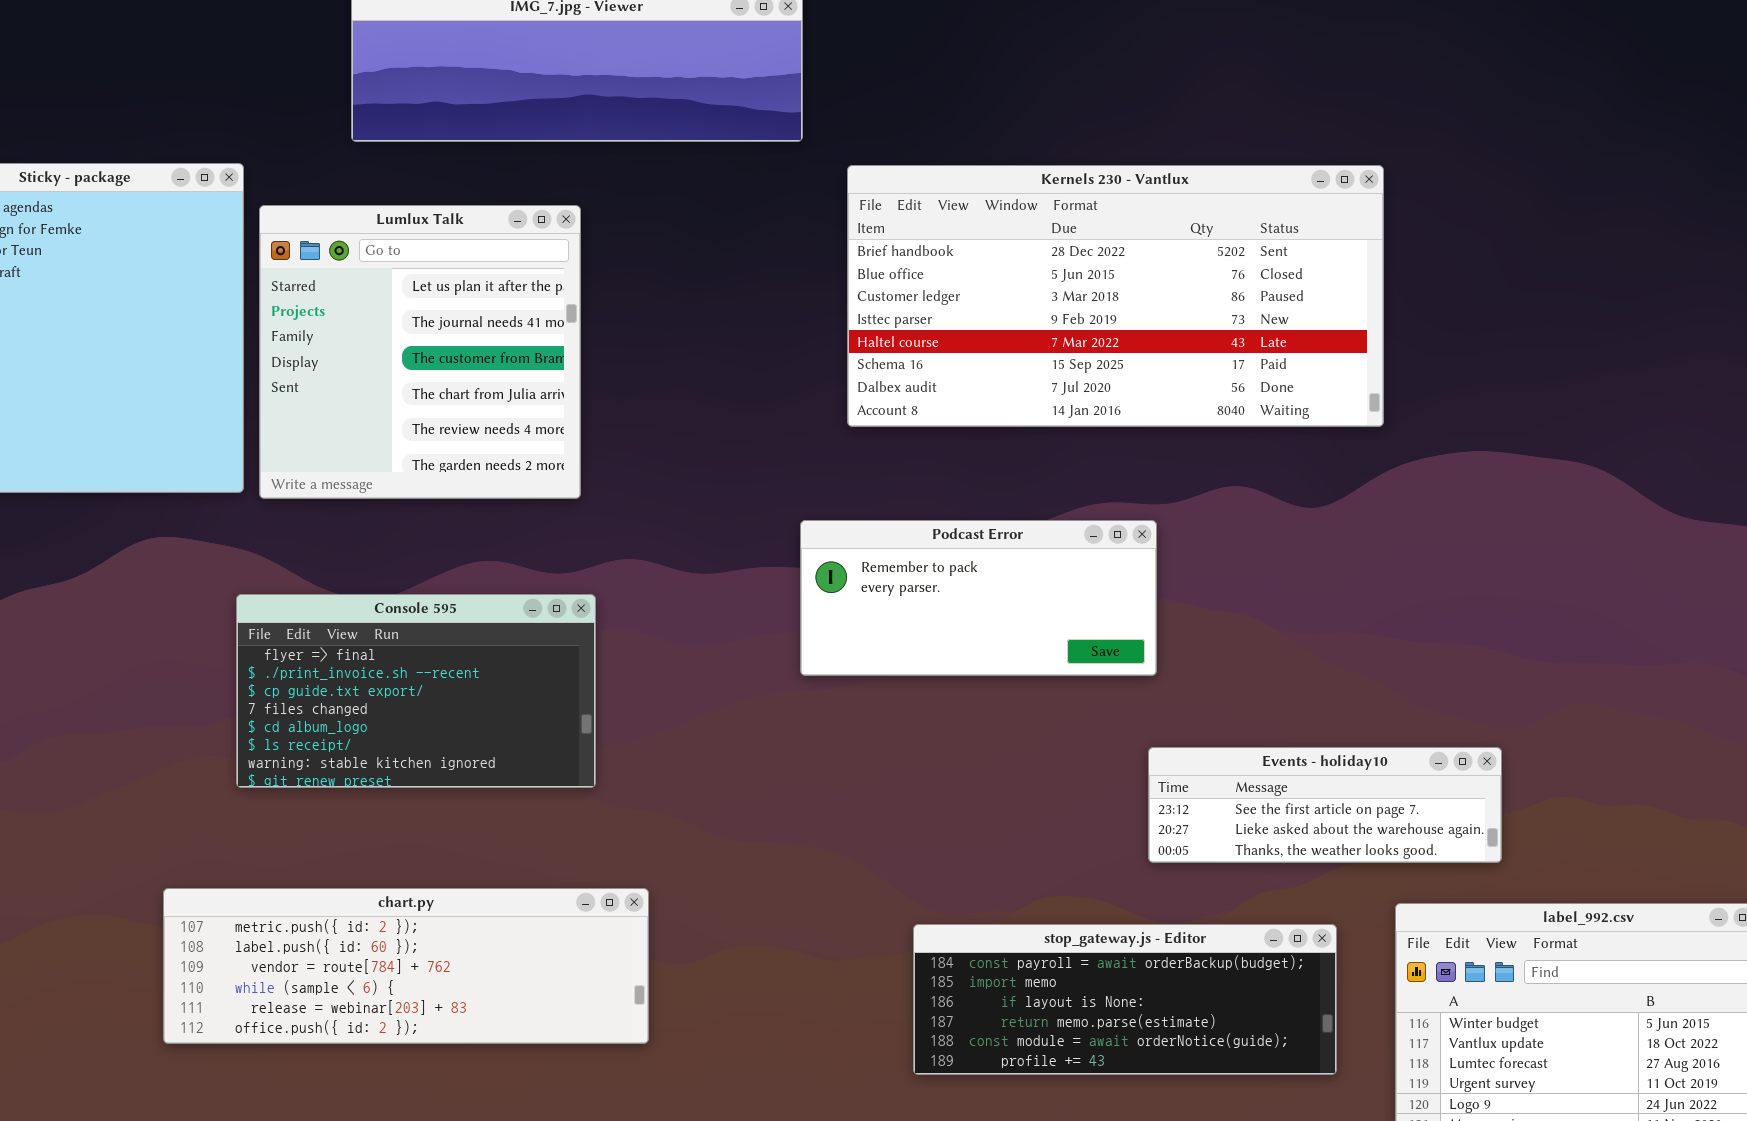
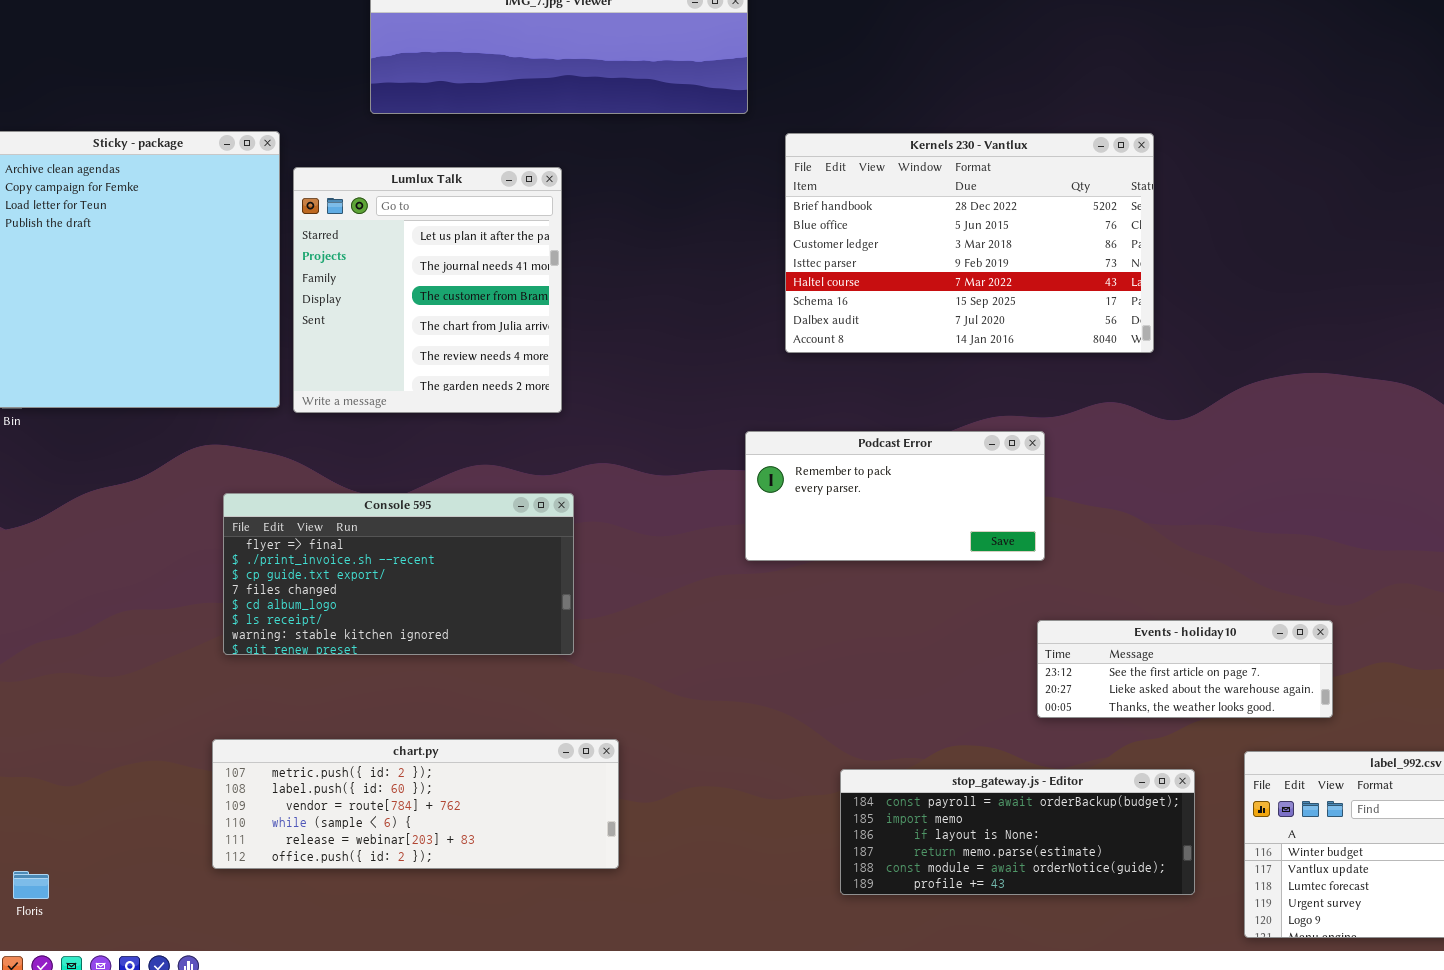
Kernels 230 - Vantlux: [847,165,1384,427] -> [785,133,1154,353], resized
Console 595: [236,594,596,788] -> [223,493,574,655], resized

